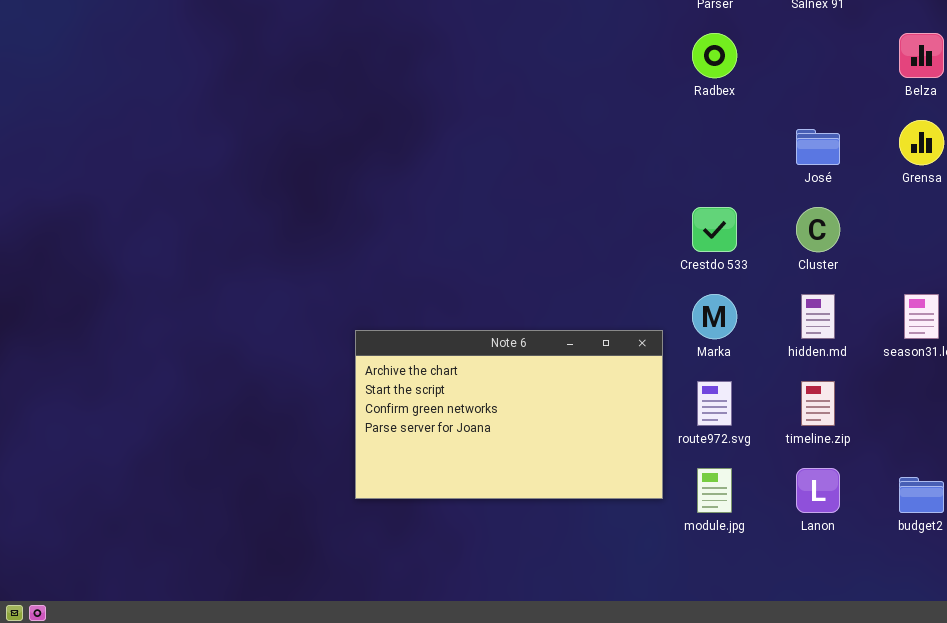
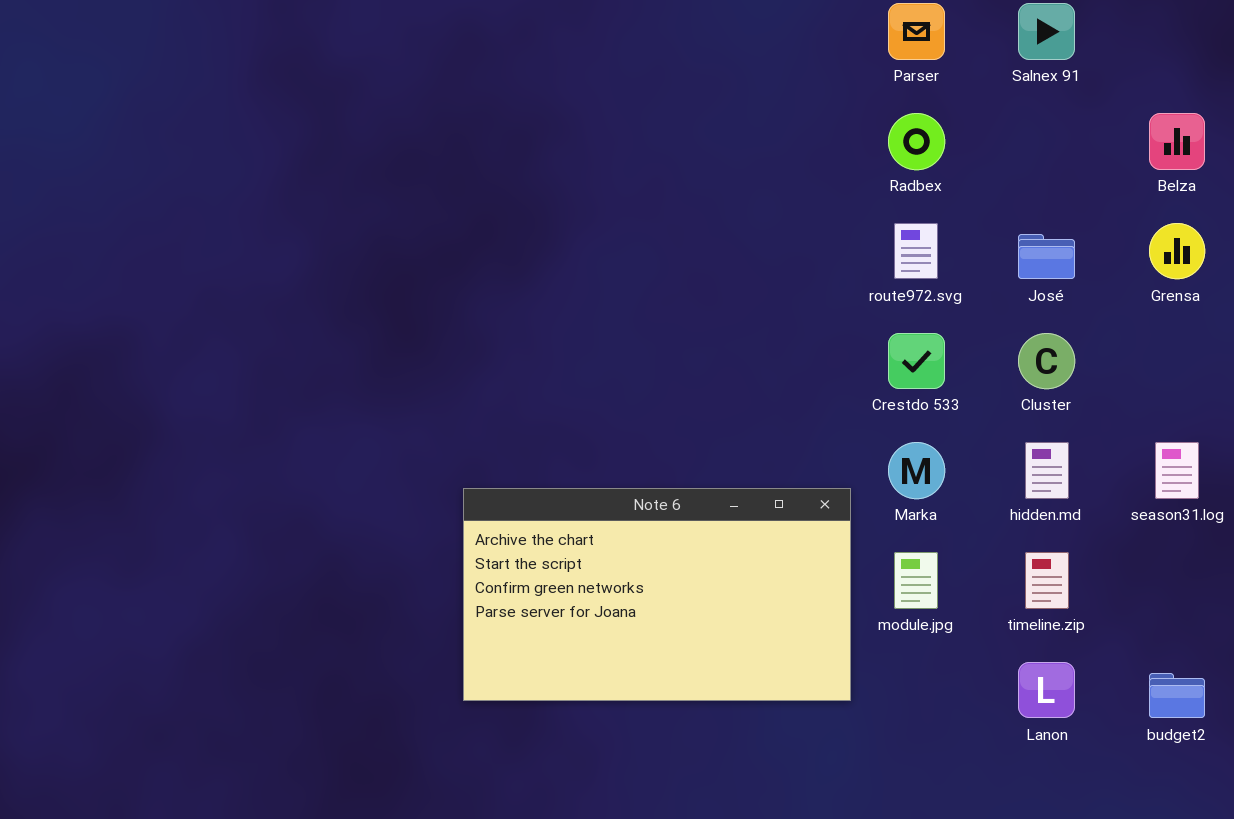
route972.svg: [697,381,732,426] -> [894,223,938,279], moved
module.jpg: [697,468,732,513] -> [894,552,938,609], moved

